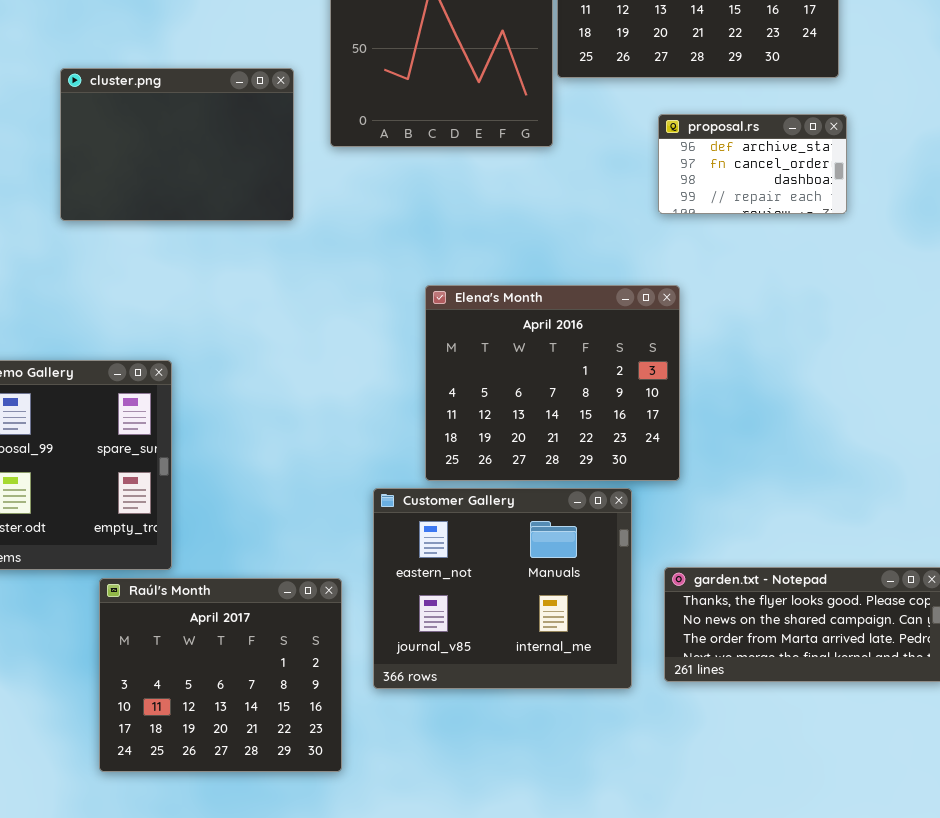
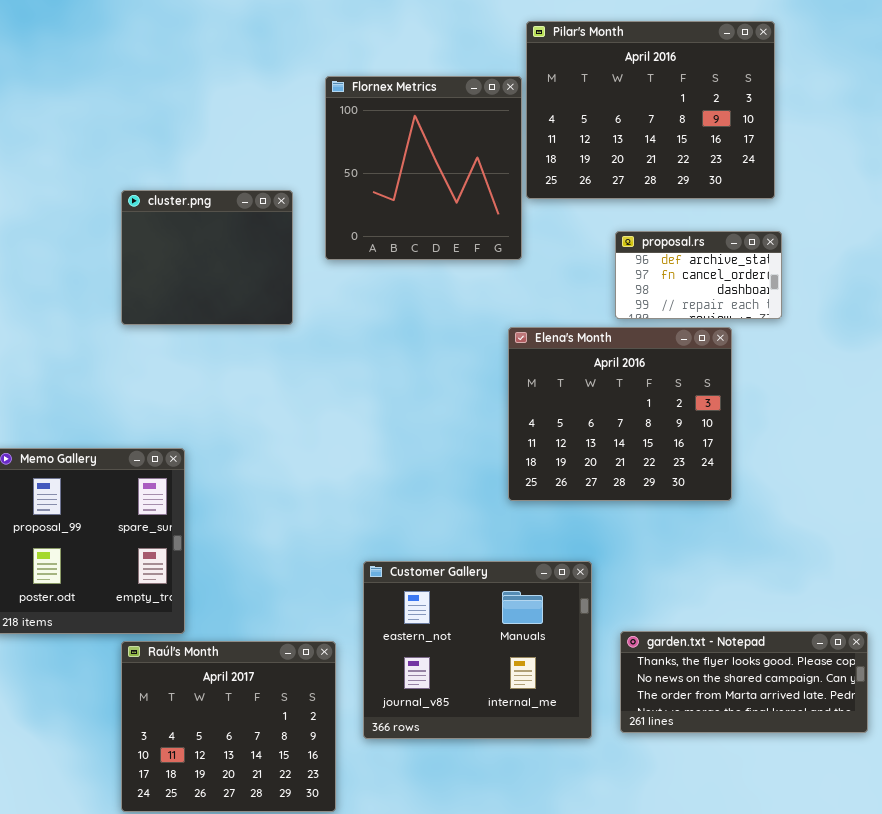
cluster.png: [60,68,294,221] -> [121,190,293,325], resized
Elena's Month: [425,285,680,481] -> [508,327,732,501], moved

